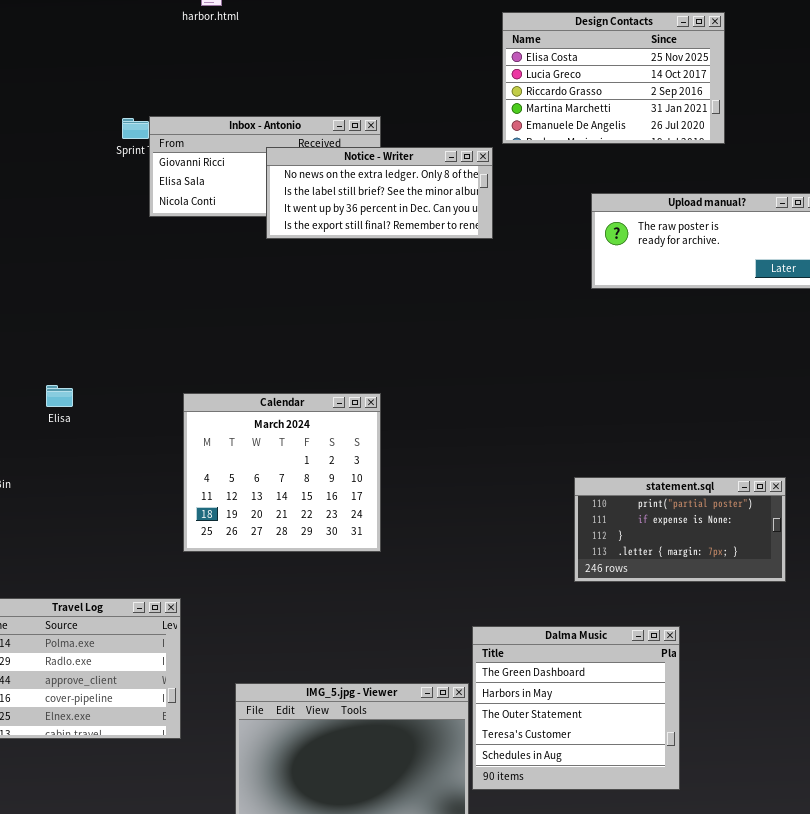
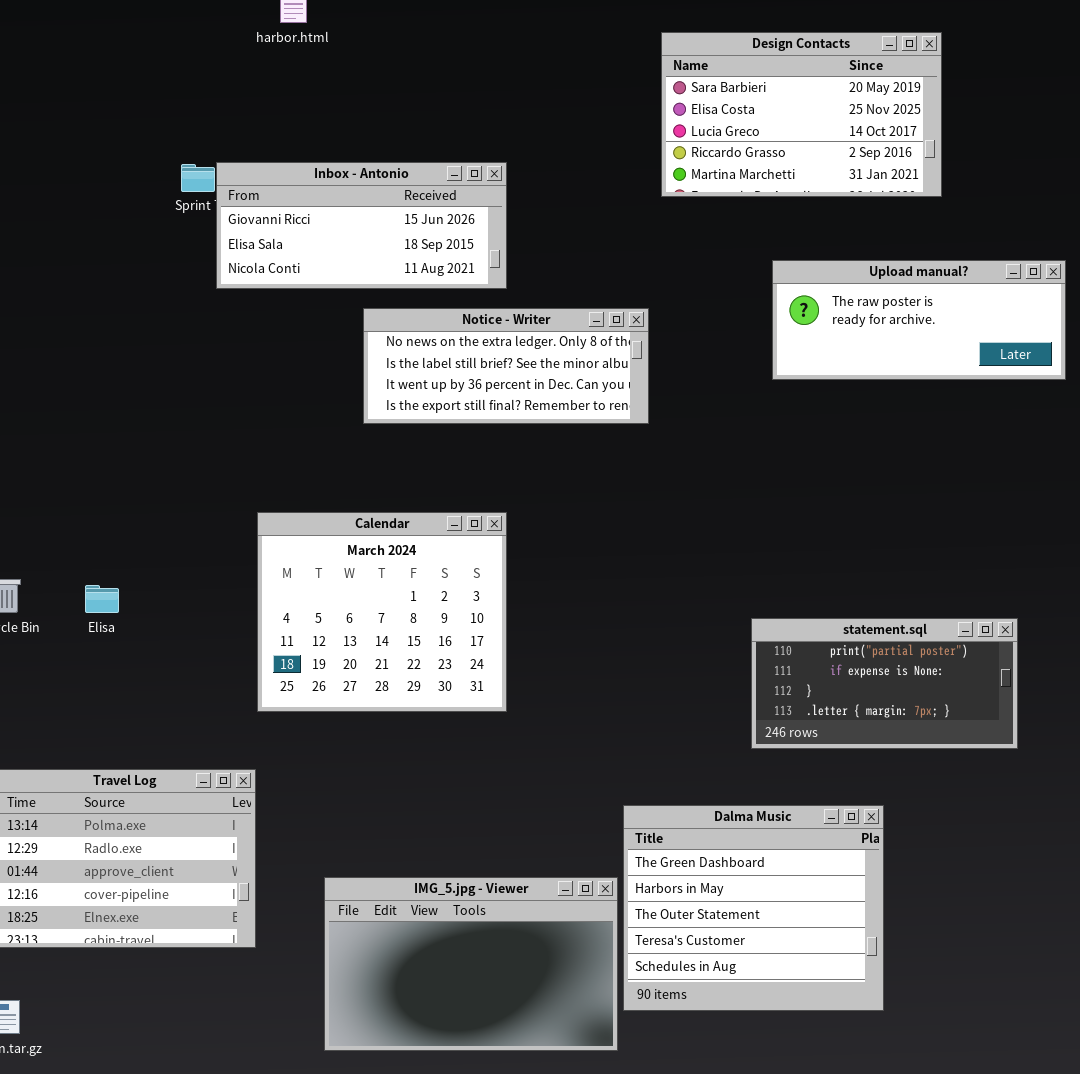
Design Contacts: [502,12,725,144] -> [661,32,942,197], scrolled up 1 row
Notice - Writer: [266,147,493,239] -> [363,308,649,424], moved
Elisa: [46,385,73,407] -> [85,585,119,613], moved

